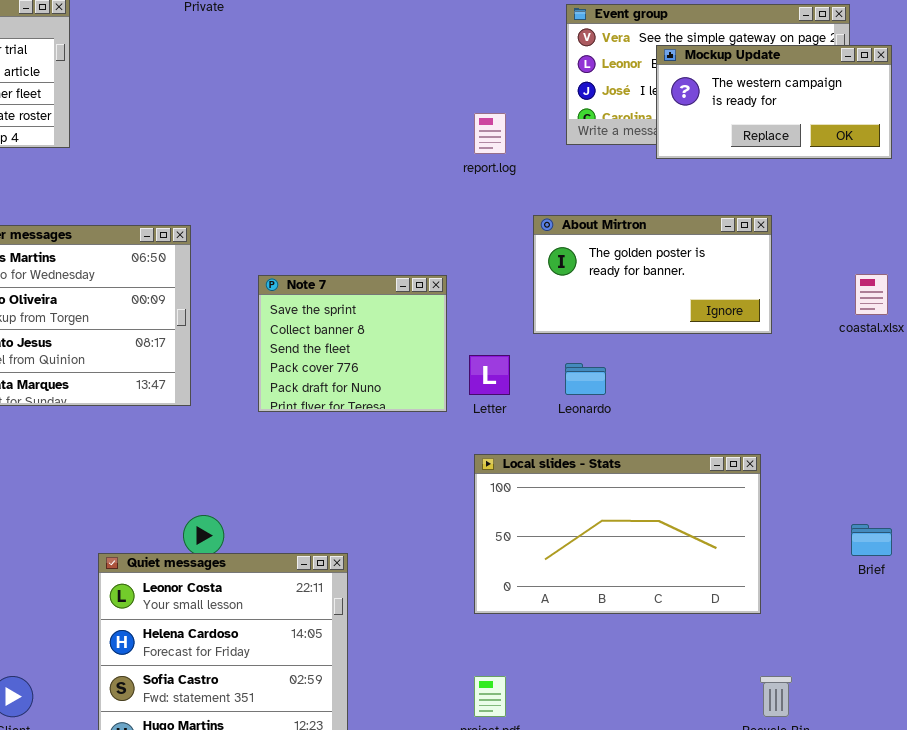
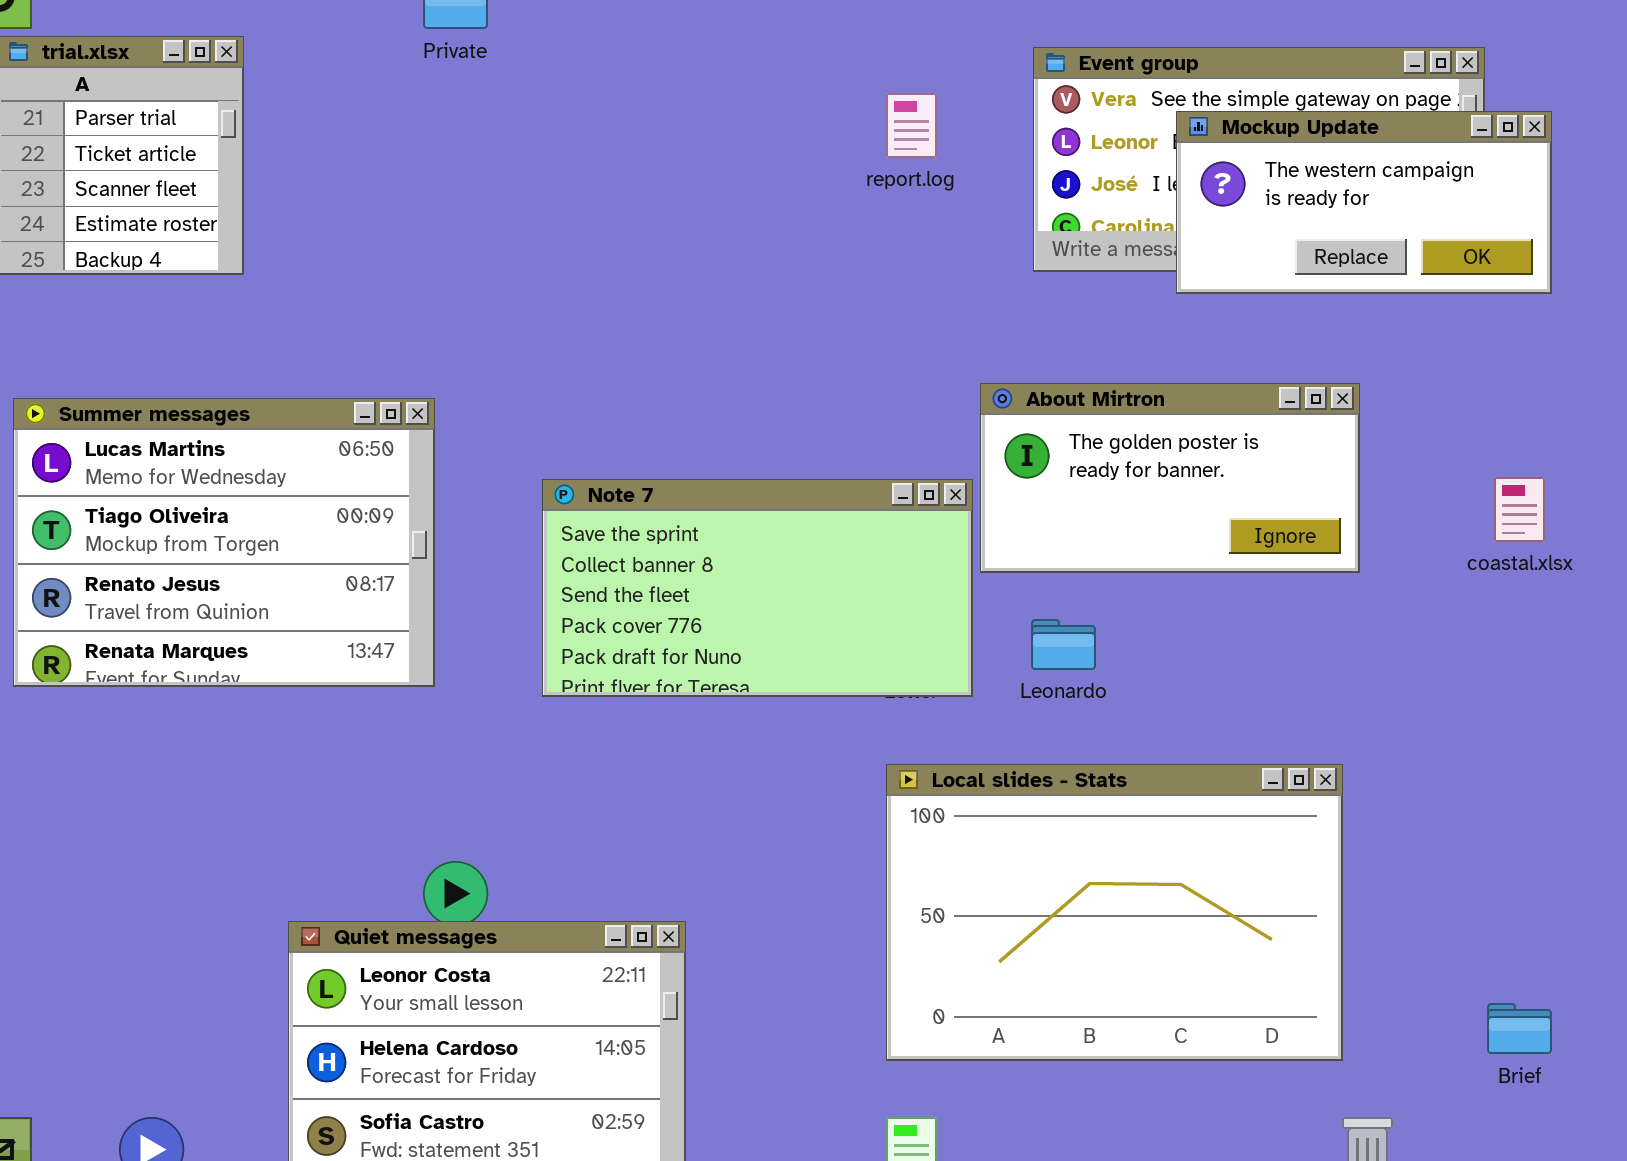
report.log: [474,113,506,154] -> [886,93,937,158], moved
Note 7: [258,275,447,412] -> [542,479,973,697], resized
Local slides - Stats: [474,454,761,614] -> [886,764,1343,1061], resized
Brief: [851,524,892,556] -> [1487,1003,1552,1054], moved

